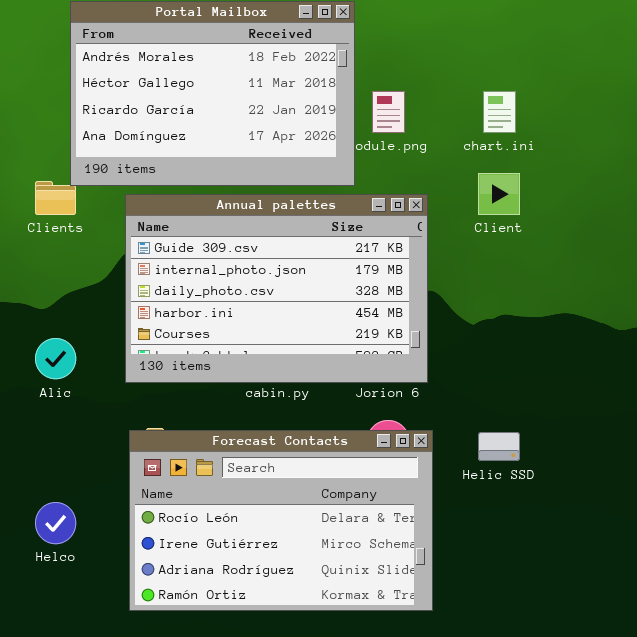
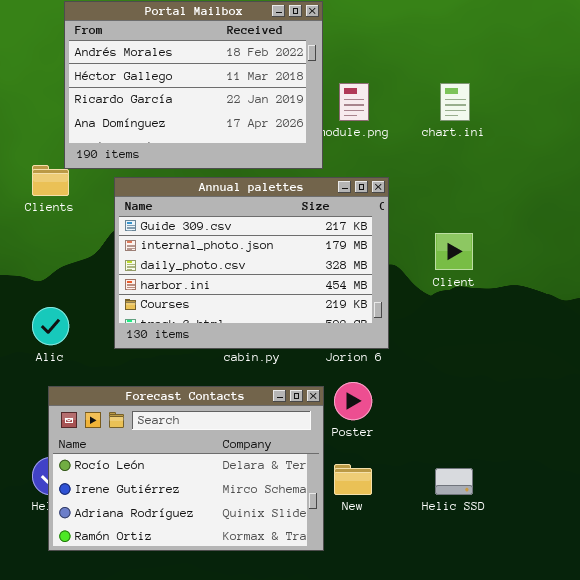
Client: [478,173,520,215] -> [435,233,473,270], moved
Forecast Contacts: [129,430,433,611] -> [48,386,324,551], moved
Helic SSD: [478,432,520,461] -> [435,468,473,495], moved

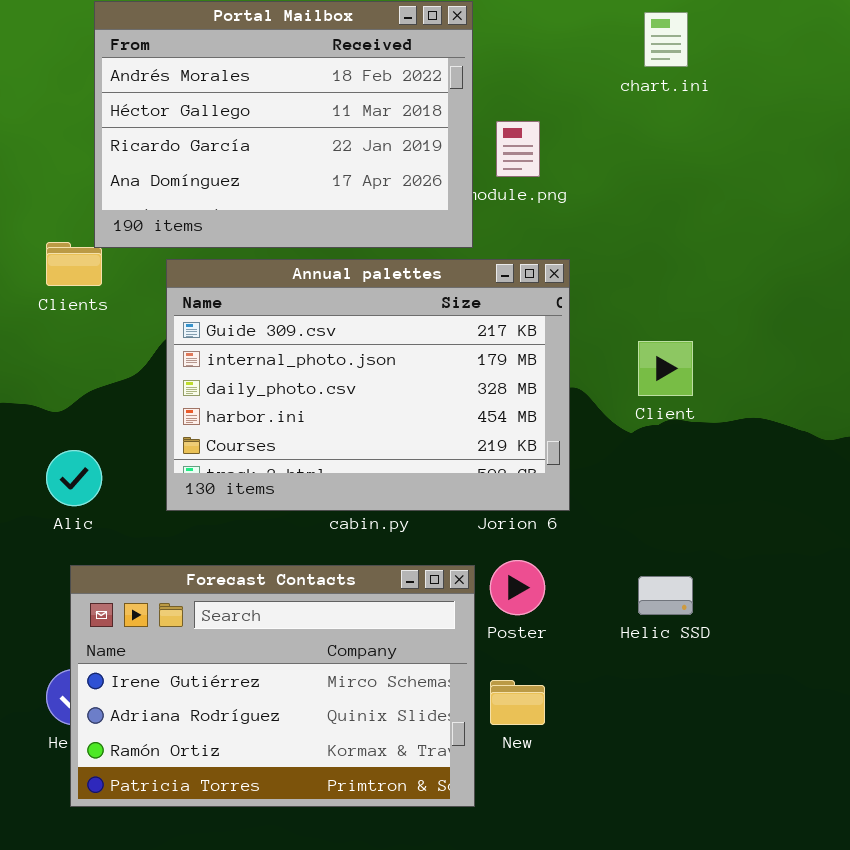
chart.ini: [440,83,470,121] -> [644,12,688,67], moved
Forecast Contacts: [48,386,324,551] -> [70,565,475,807], scrolled down 1 row
Helic SSD: [435,468,473,495] -> [638,576,693,615], moved

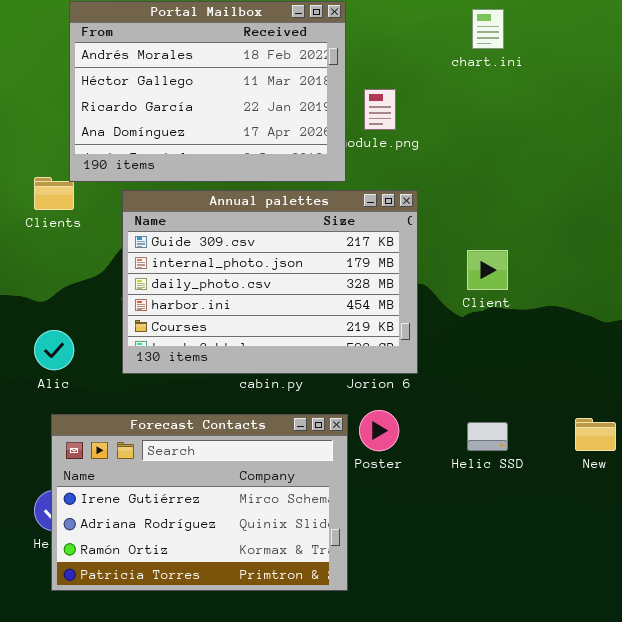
New: [490,680,545,725] -> [575,418,616,451], moved

